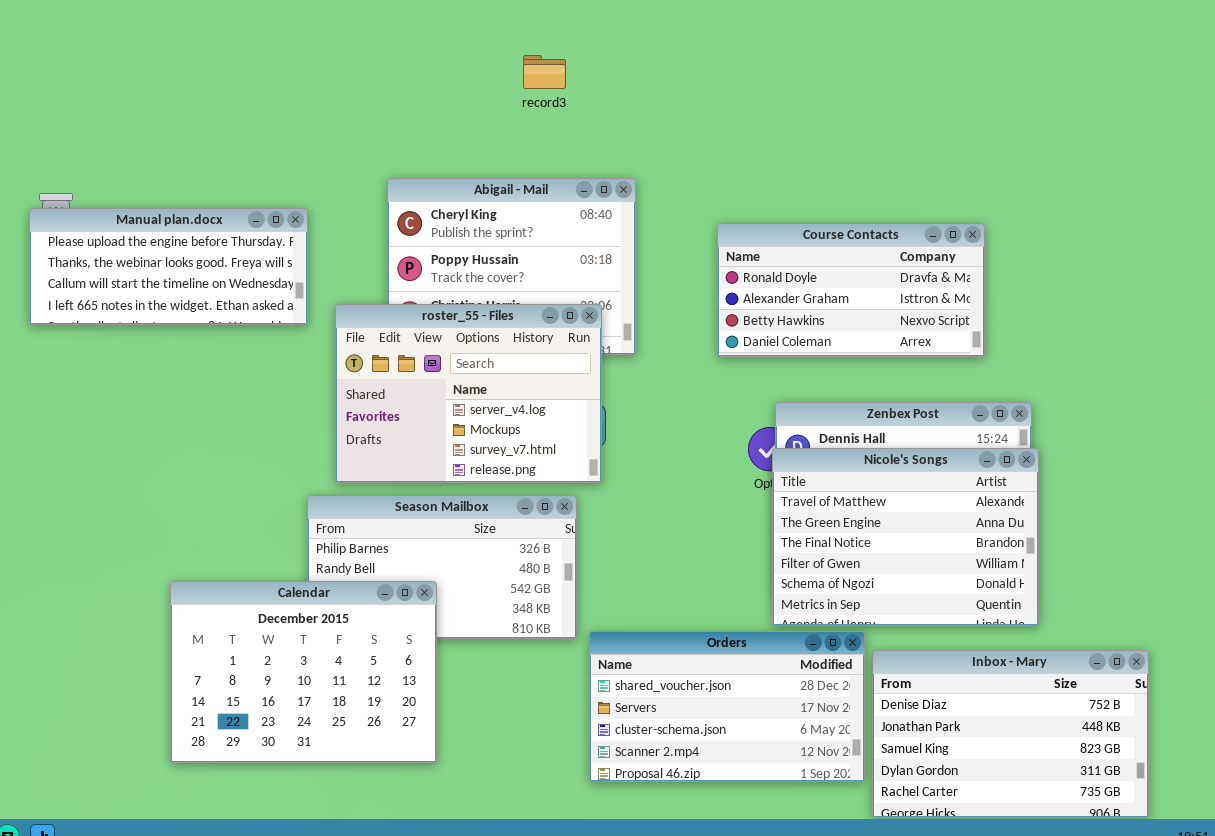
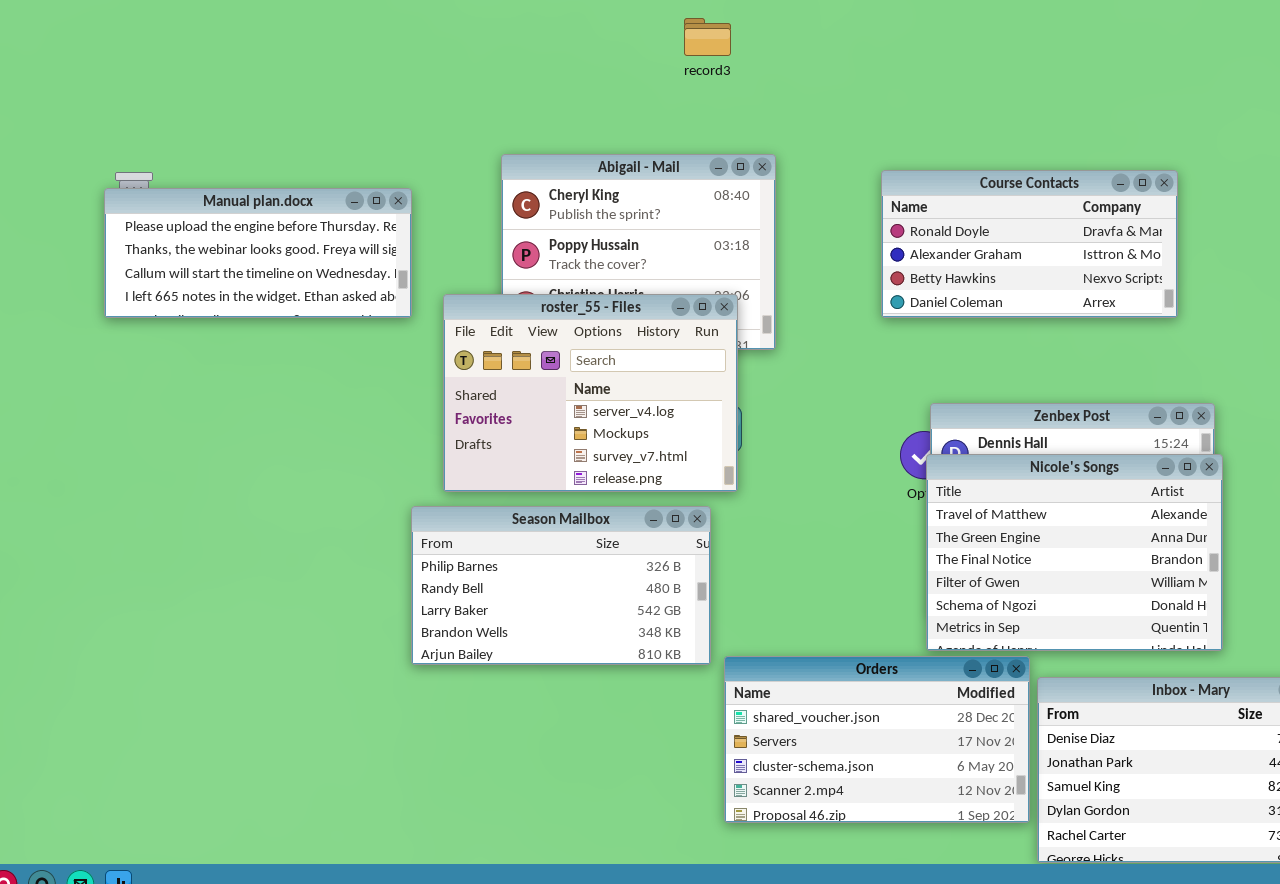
record3: [523,55,566,89] -> [684,18,731,56], moved
Course Contacts: [717,223,985,357] -> [881,170,1178,318], moved
Calendar: [170,581,437,763] -> none, closed

